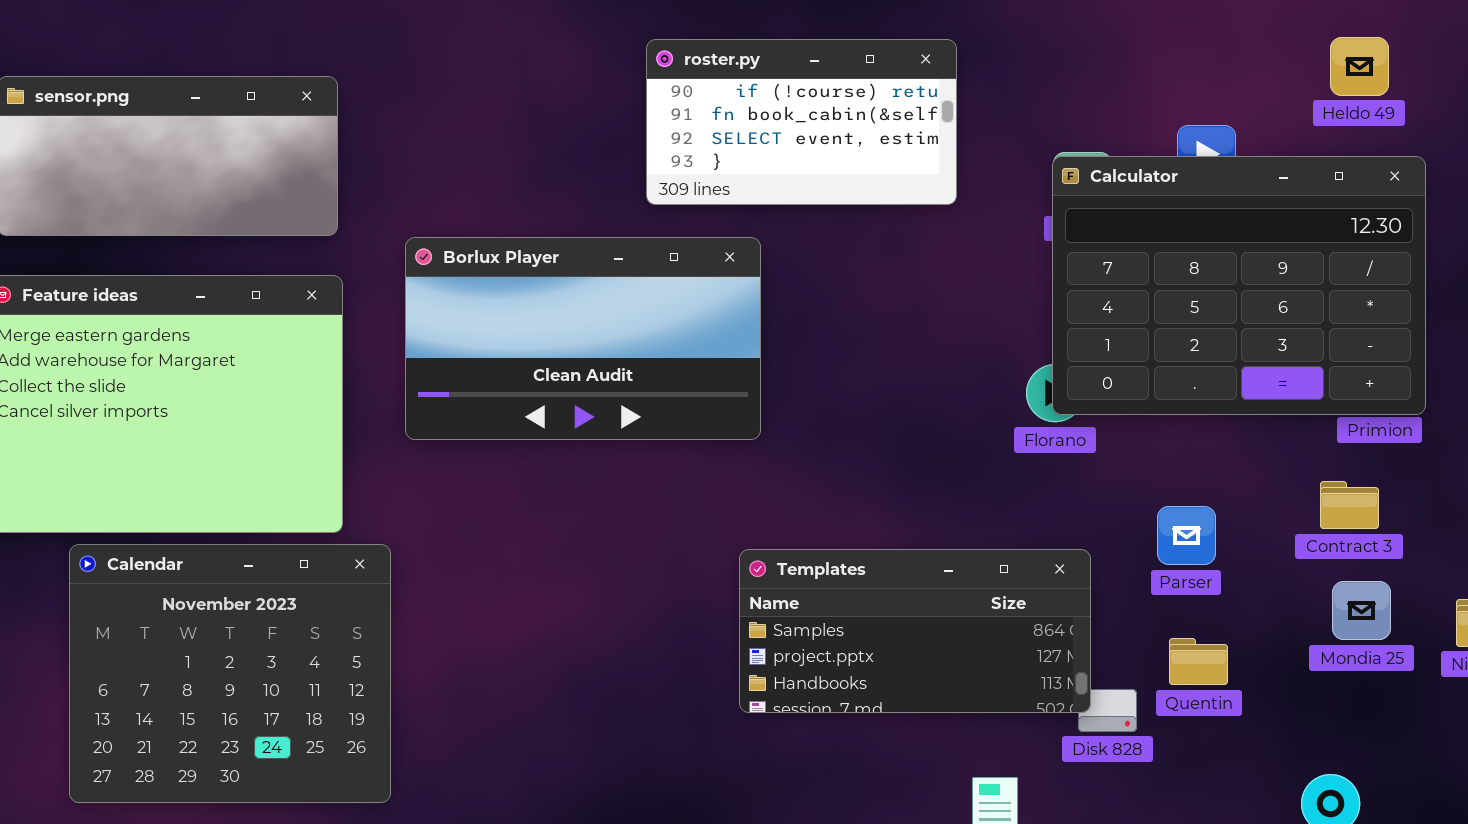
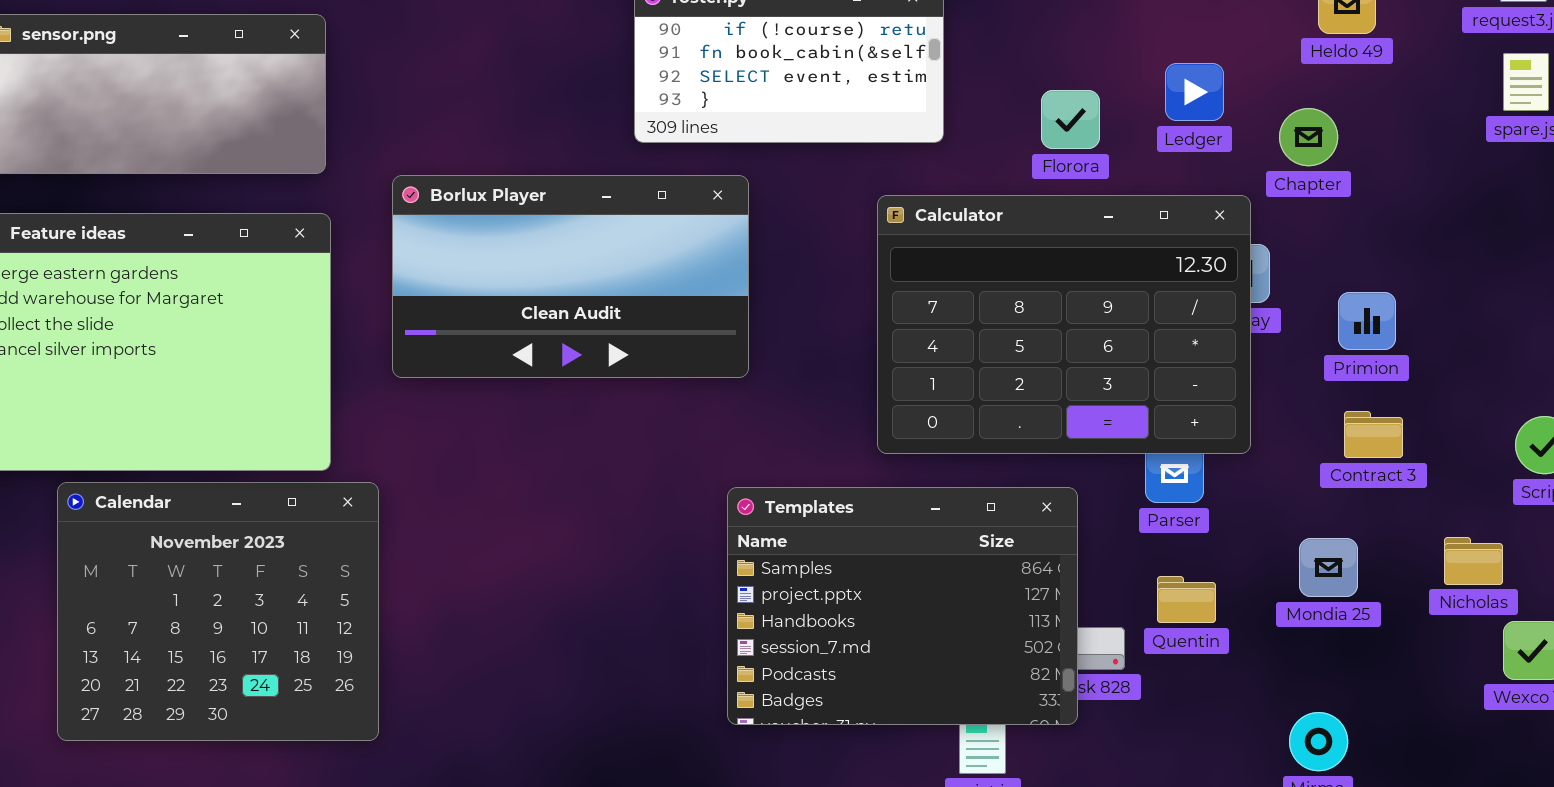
Calculator: [1052,156,1426,415] -> [877,195,1251,454], moved
Contract 3: [1320,481,1379,529] -> [1344,411,1403,458], moved
Templates: [739,549,1091,713] -> [727,487,1078,725], resized
Mondia 25: [1332,581,1391,640] -> [1299,538,1358,597], moved

